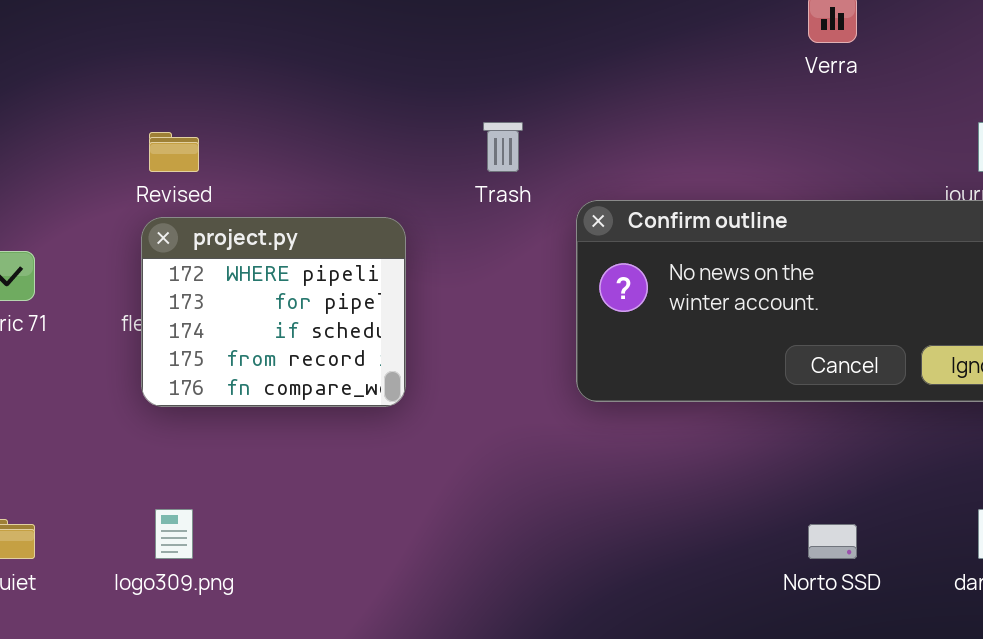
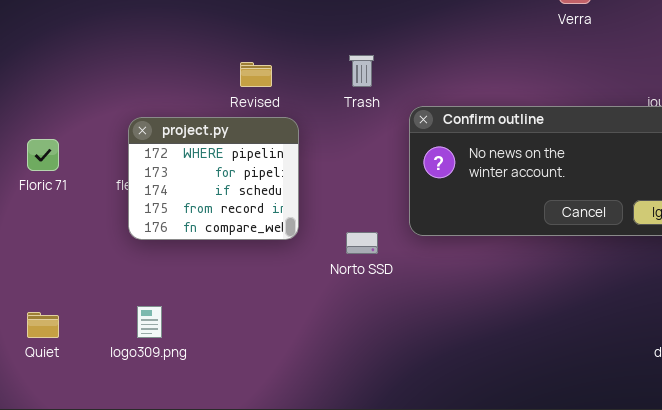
Revised: [149,132,199,172] -> [240,62,272,87], moved
Norto SSD: [808,524,857,559] -> [346,232,378,254], moved

